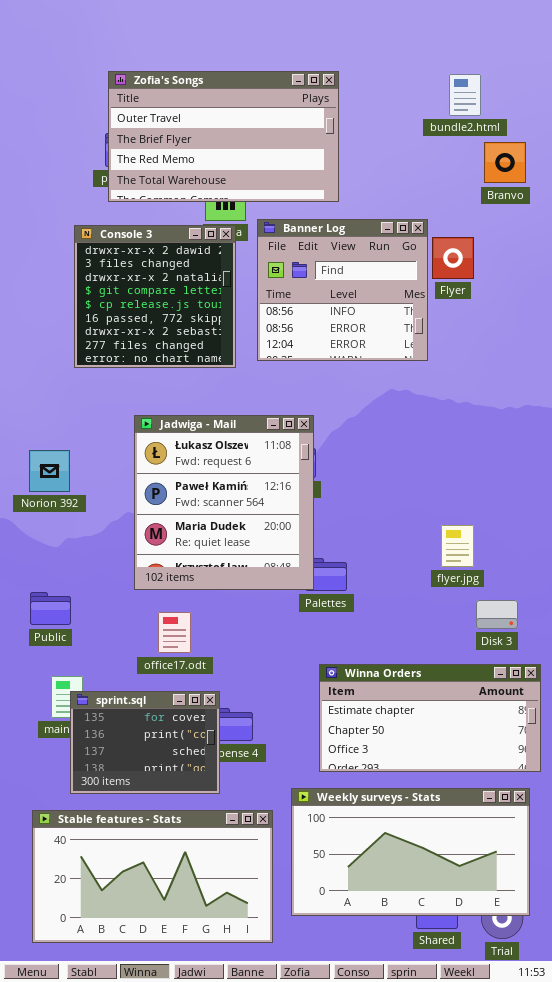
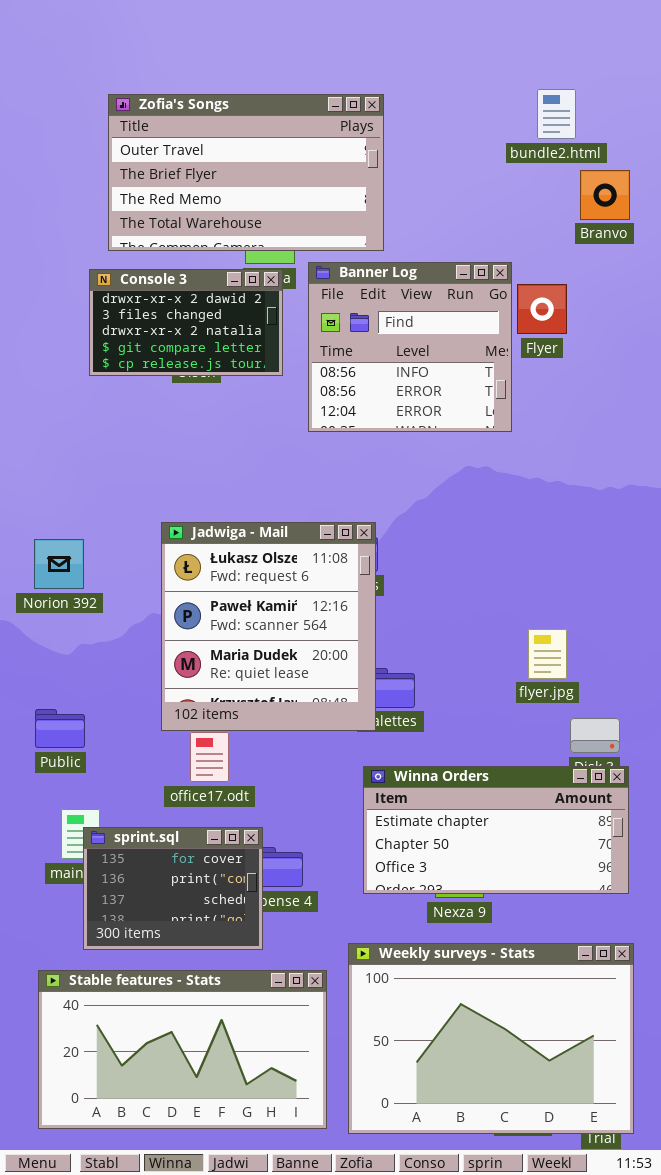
Zofia's Songs: [108,71,339,202] -> [108,94,384,251], moved
Console 3: [74,225,236,368] -> [89,269,283,376], resized
Jadwiga - Mail: [134,415,314,590] -> [161,522,376,731], moved
Winna Orders: [319,664,541,772] -> [363,766,629,894], moved
Weekly surveys - Stats: [291,788,530,916] -> [348,943,634,1134], resized

